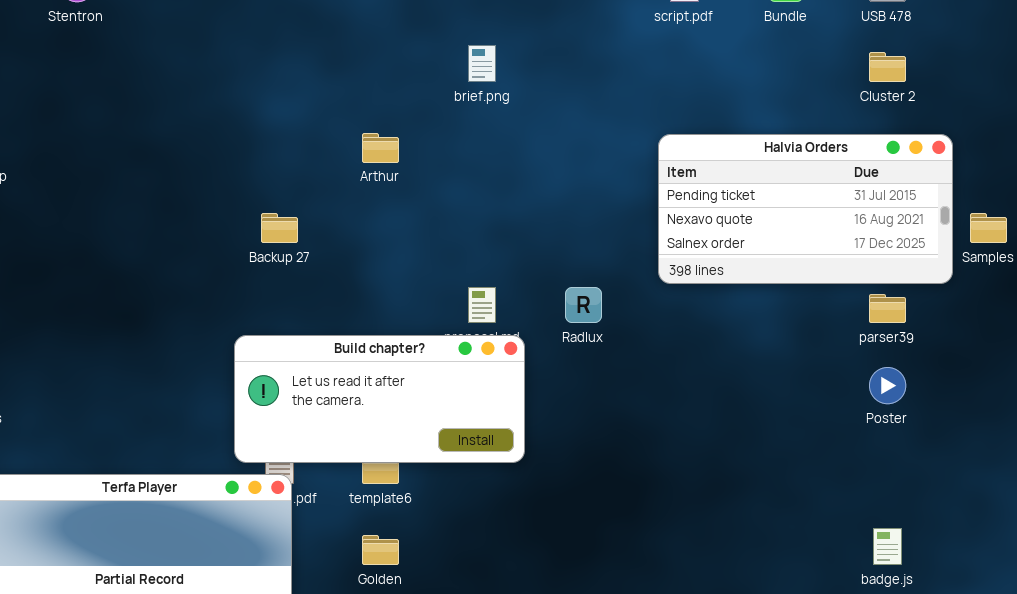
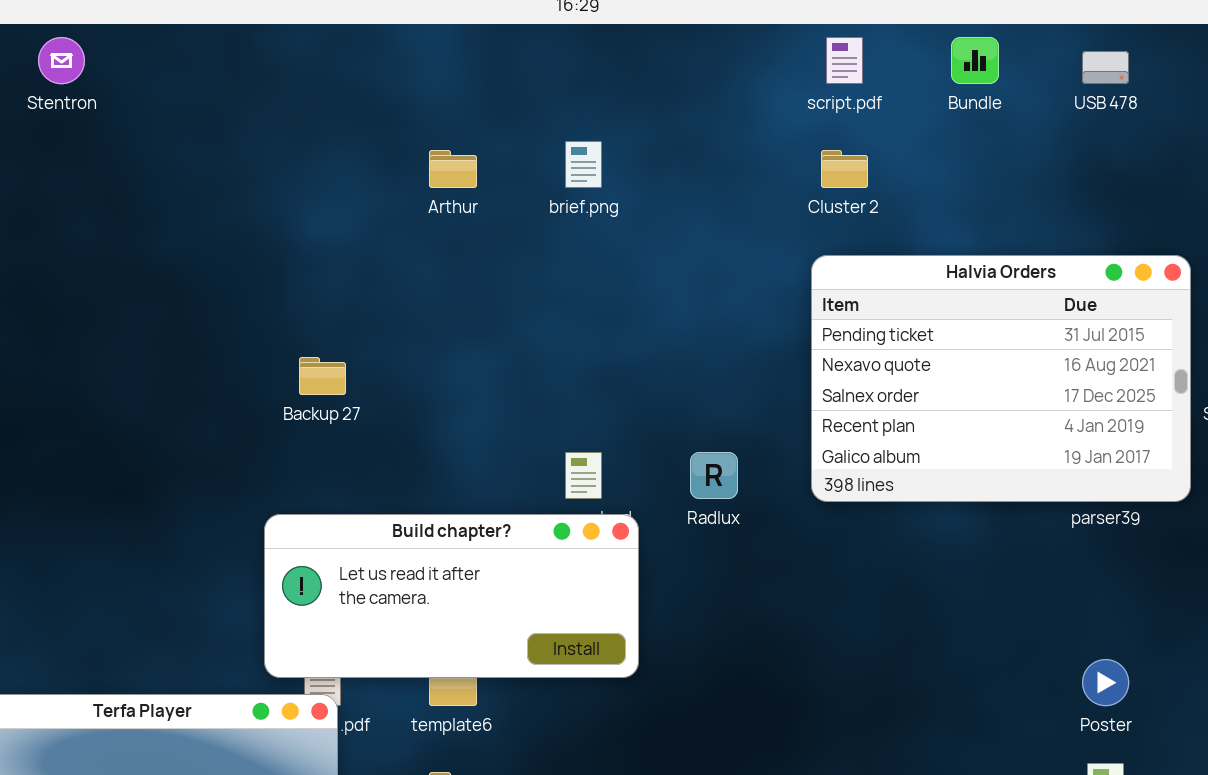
Cluster 2: [869,52,906,82] -> [821,150,868,188], moved
Arthur: [362,133,399,163] -> [429,150,477,188], moved
Halvia Orders: [658,134,953,284] -> [811,255,1191,502], resized
Poster: [869,367,906,404] -> [1082,659,1129,706], moved

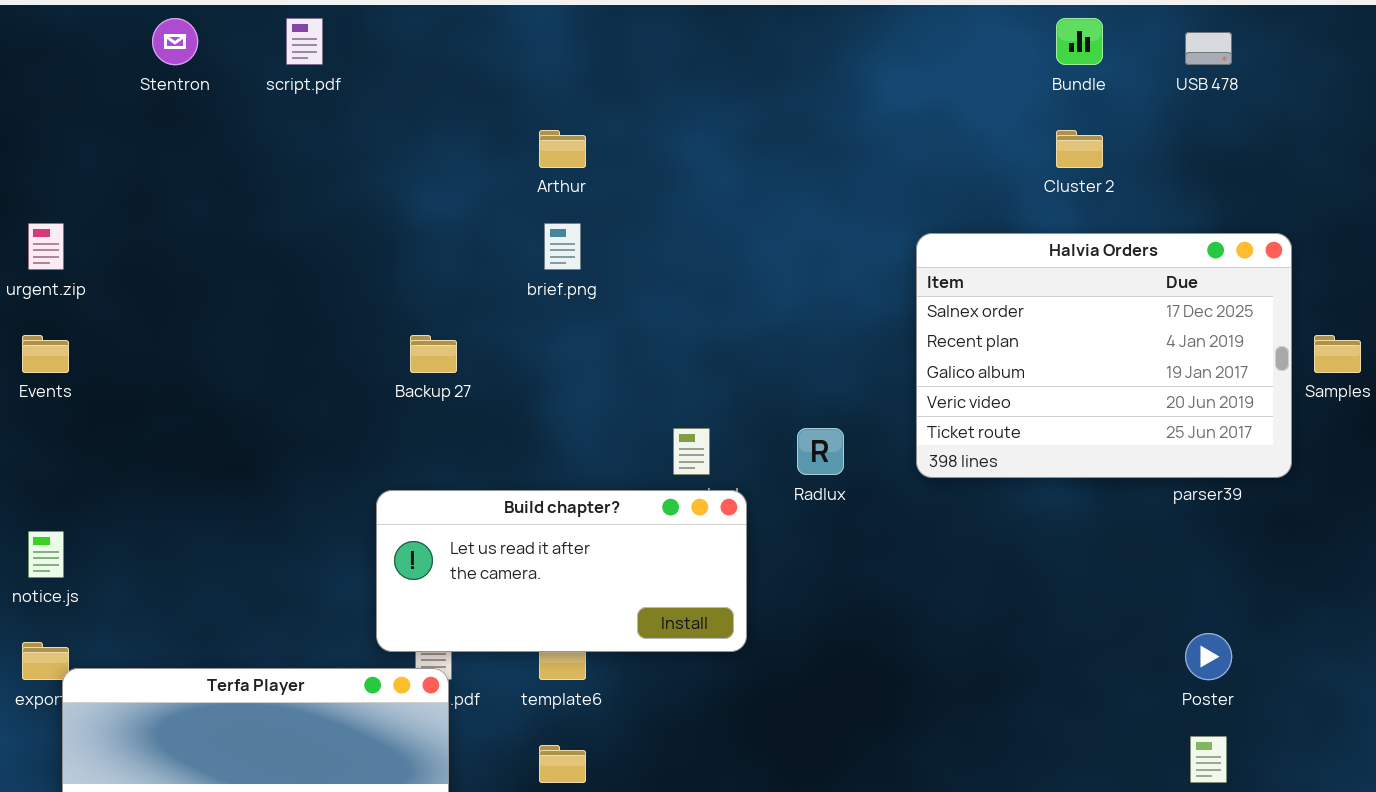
script.pdf: [826,37,863,84] -> [286,18,323,65], moved
brief.png: [565,141,602,188] -> [544,223,581,270], moved
Cluster 2: [821,150,868,188] -> [1056,130,1103,168], moved
Halvia Orders: [811,255,1191,502] -> [916,233,1292,478], scrolled down 2 rows

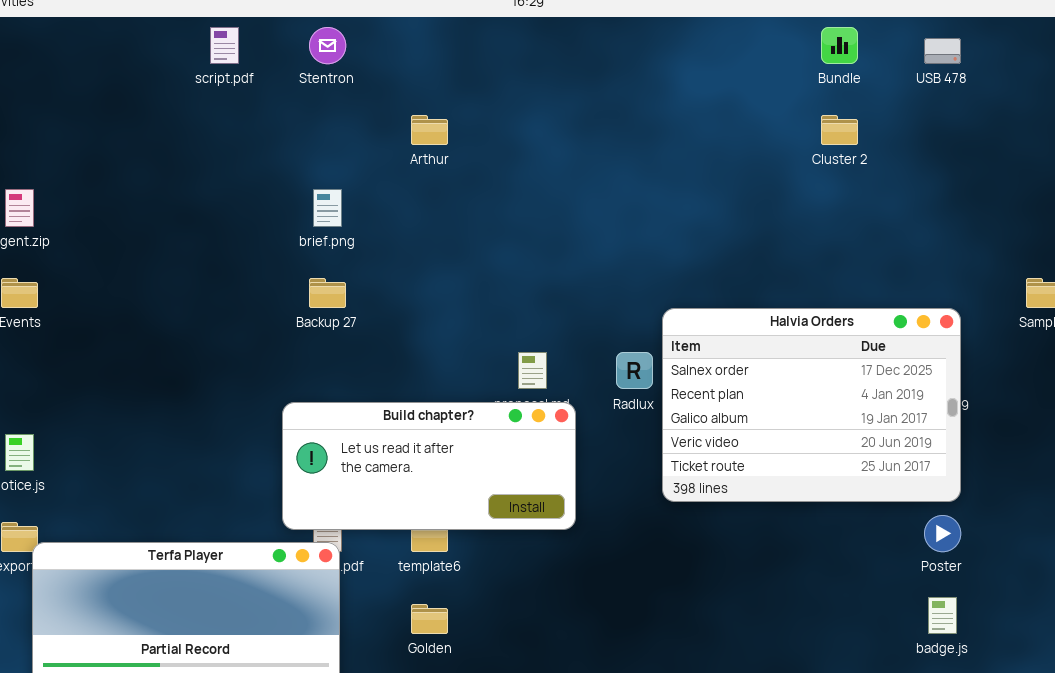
Stentron: [152,18,198,65] -> [309,27,346,64], moved
brief.png: [544,223,581,270] -> [313,189,342,227], moved
Halvia Orders: [916,233,1292,478] -> [662,308,961,502], moved

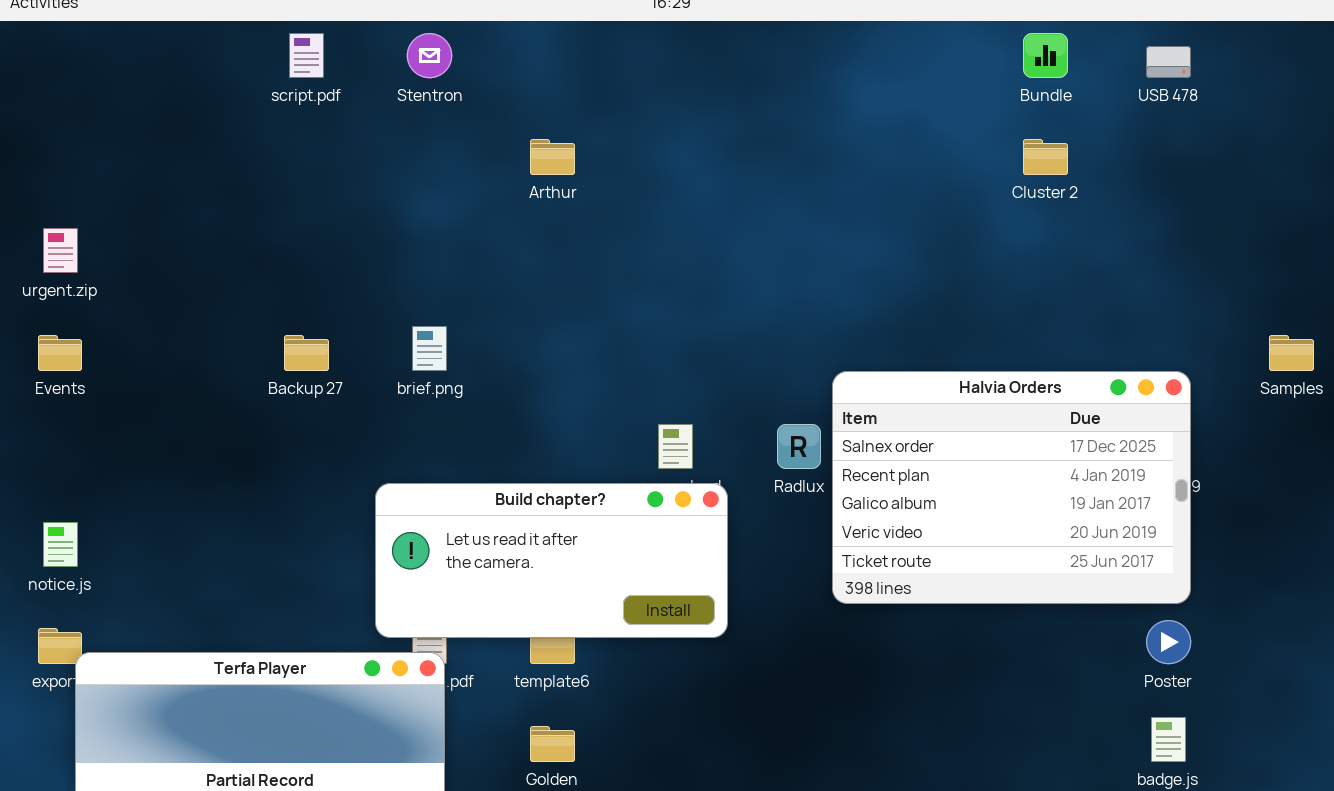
brief.png: [313,189,342,227] -> [412,326,447,371], moved
Backup 27: [309,278,346,308] -> [284,335,329,371], moved

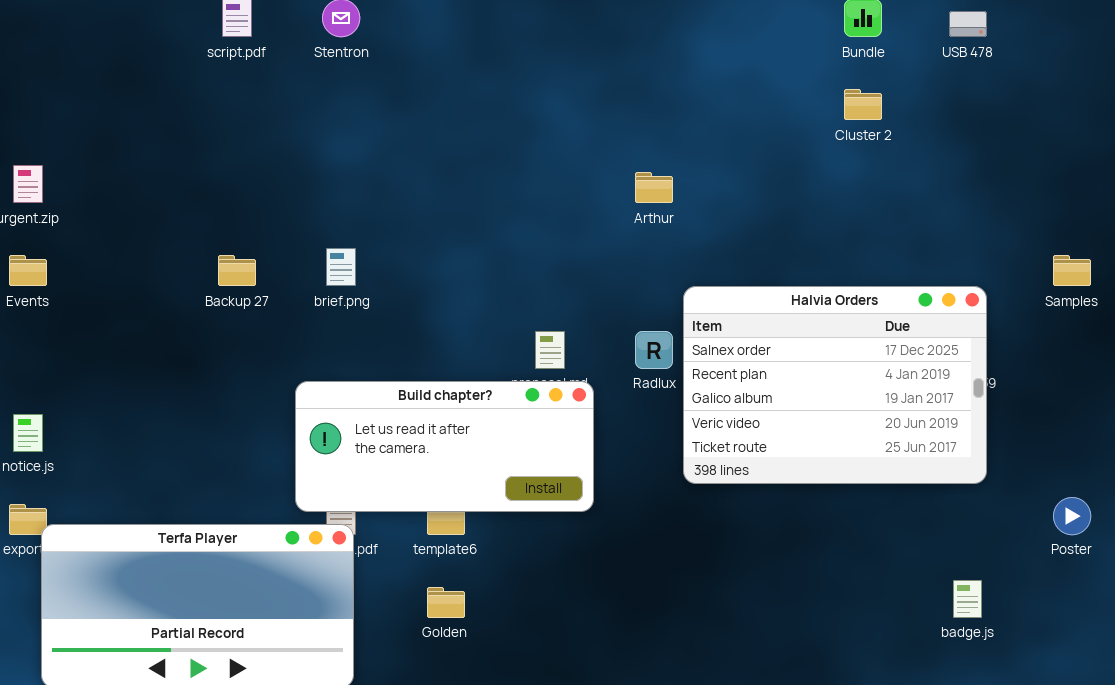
Arthur: [530,139,575,175] -> [635,172,673,203], moved
Poster: [1146,620,1191,664] -> [1053,497,1091,535], moved

